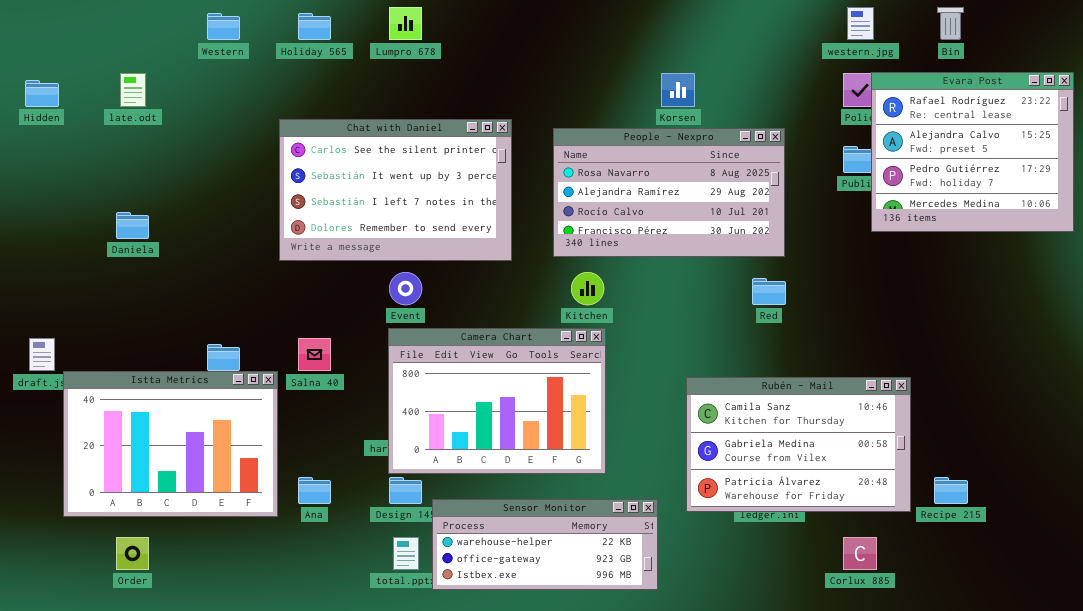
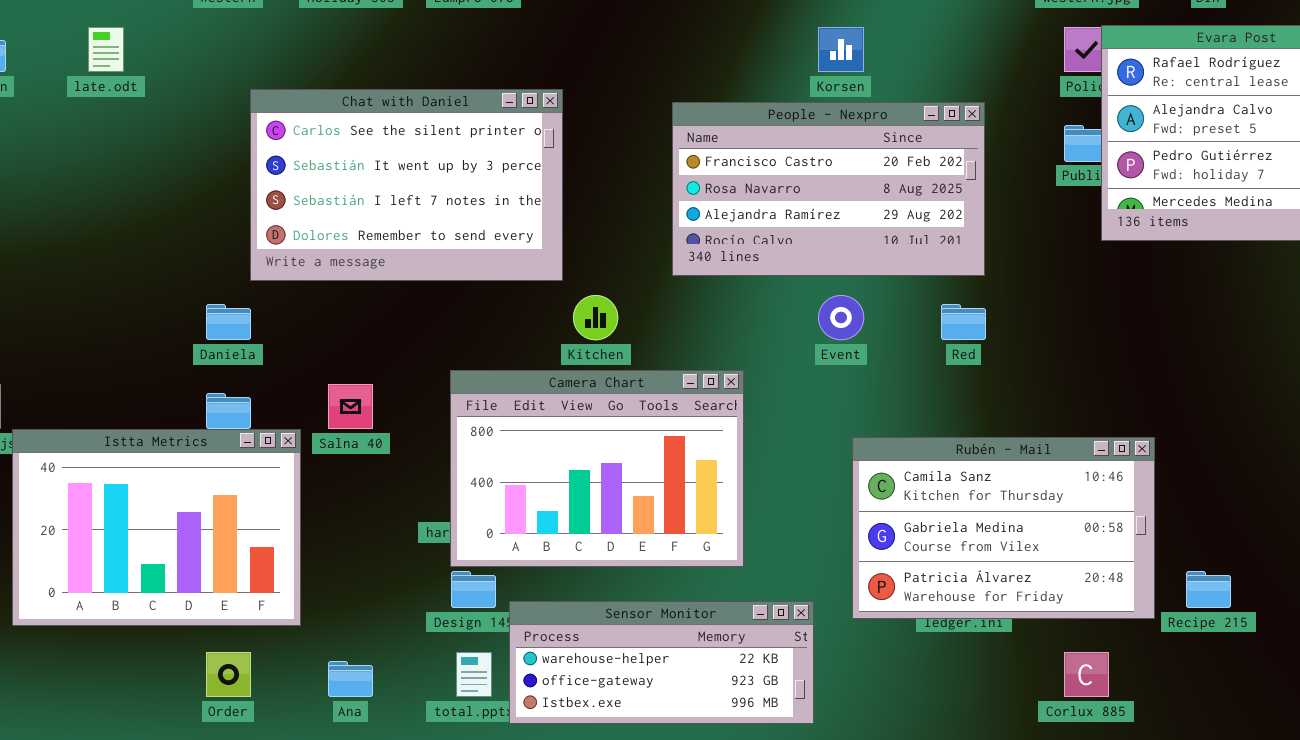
Chat with Daniel: [279,119,512,261] -> [250,89,563,281], moved
People - Nexpro: [553,128,785,257] -> [672,102,985,276], scrolled up 1 row
Daniela: [116,212,149,239] -> [206,304,251,340], moved
Event: [389,272,422,305] -> [818,295,864,340], moved
Kitchen: [571,272,604,305] -> [573,295,618,340], moved
Ana: [298,477,331,504] -> [328,661,373,697], moved
Order: [116,537,149,570] -> [206,652,251,697], moved

